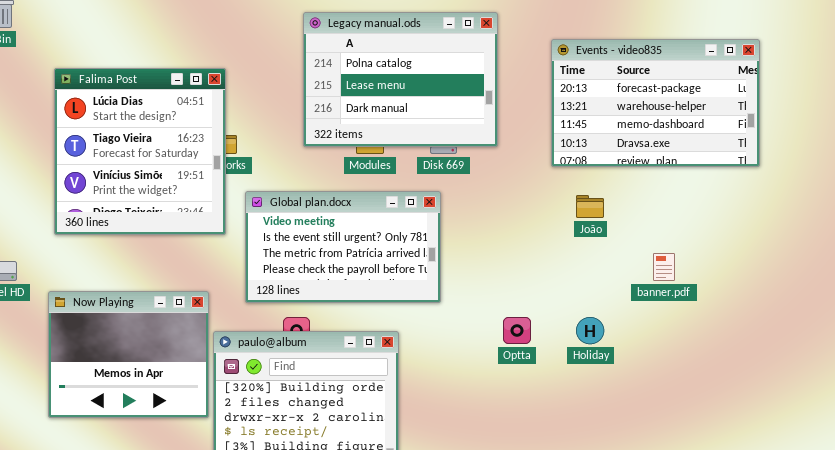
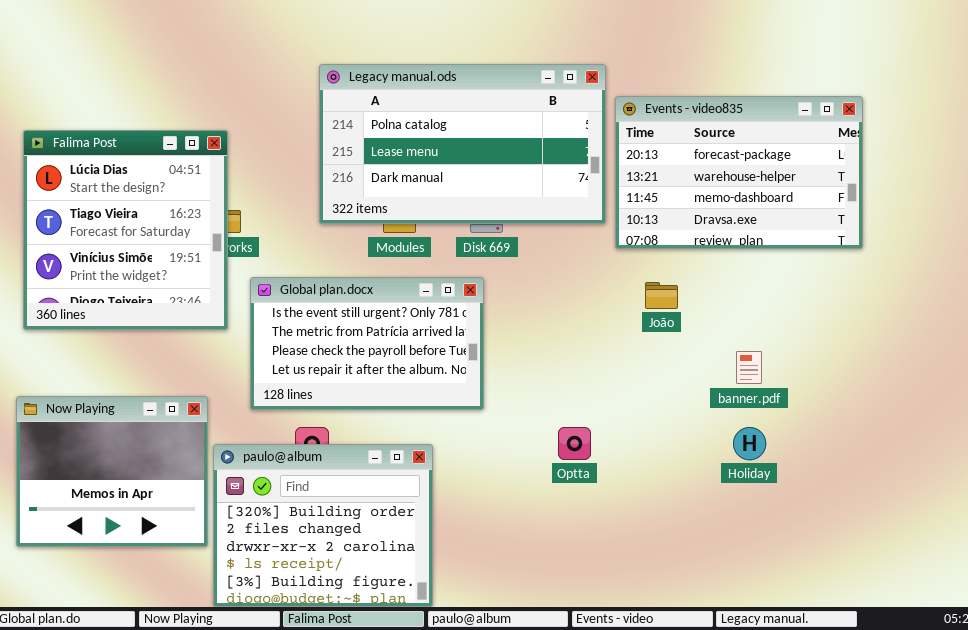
Legacy manual.ods: [303,12,498,147] -> [319,64,606,224], resized
Global plan.docx: [245,191,441,303] -> [250,277,484,410], scrolled down 1 row
Holiday: [576,317,604,344] -> [733,427,766,460], moved

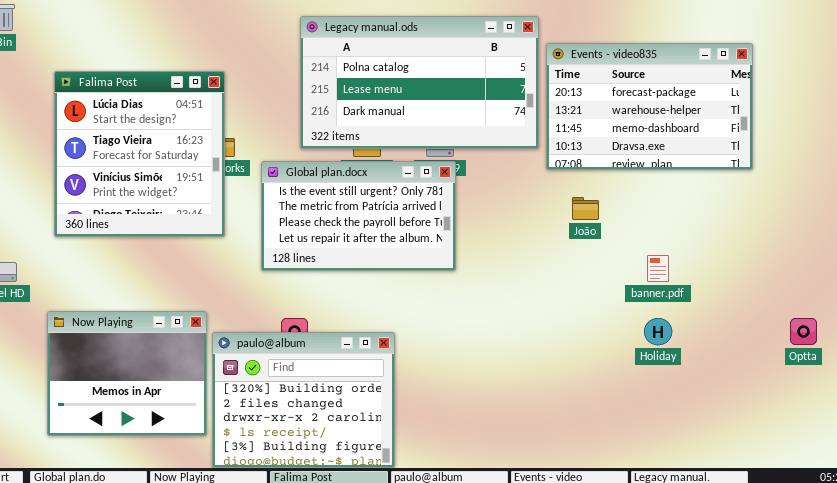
Global plan.docx: [250,277,484,410] -> [261,161,456,271], moved
Now Playing: [16,396,208,547] -> [47,311,207,436], moved
Optta: [558,427,591,460] -> [790,318,817,345], moved

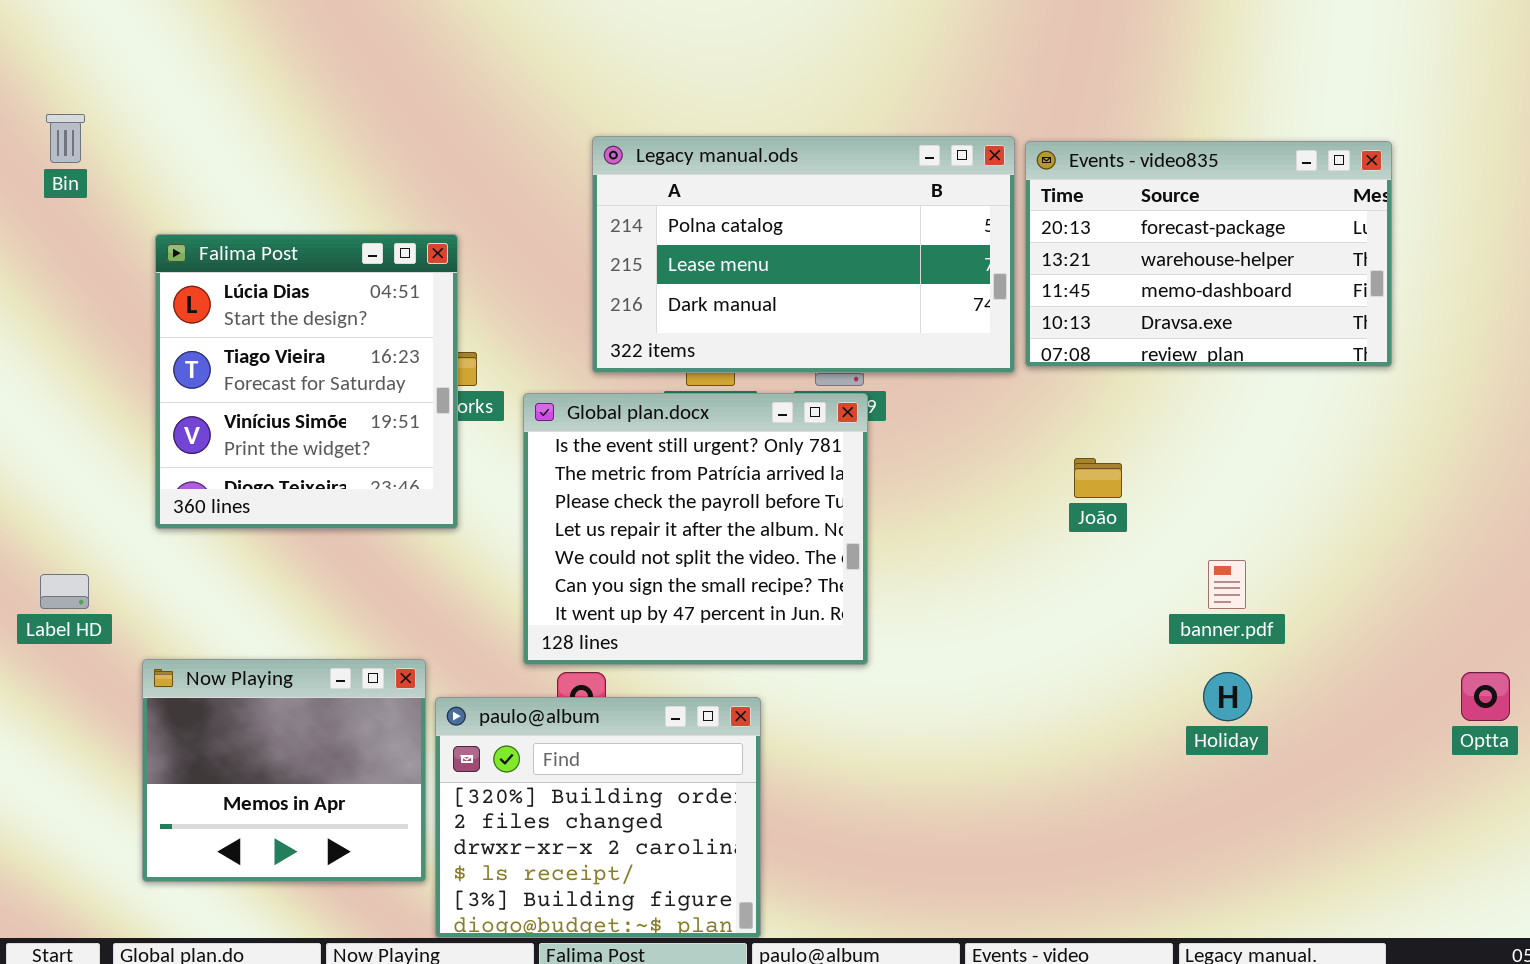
Events - video835: [546,43,753,170] -> [1025,141,1392,367], moved
Global plan.docx: [261,161,456,271] -> [523,393,868,665], resized

